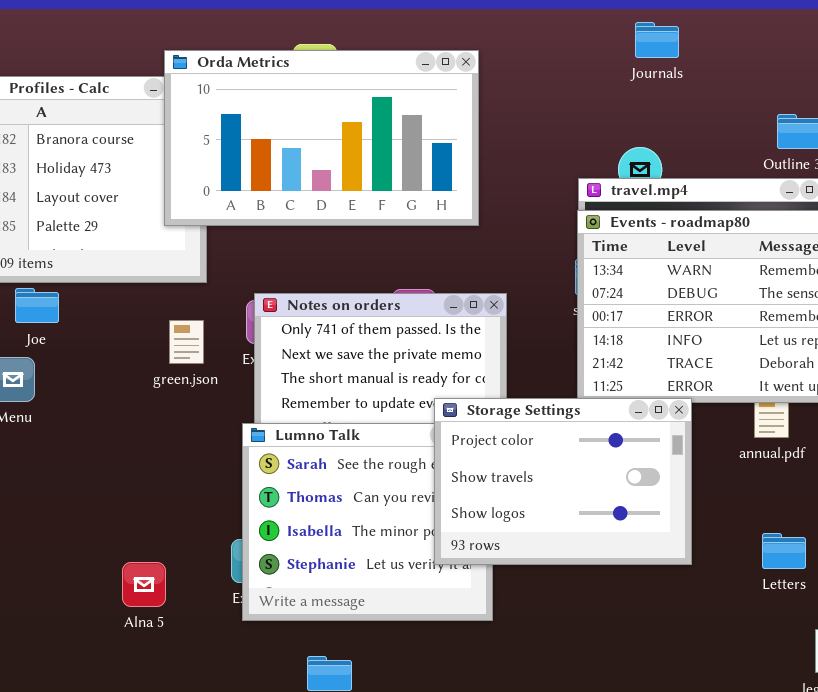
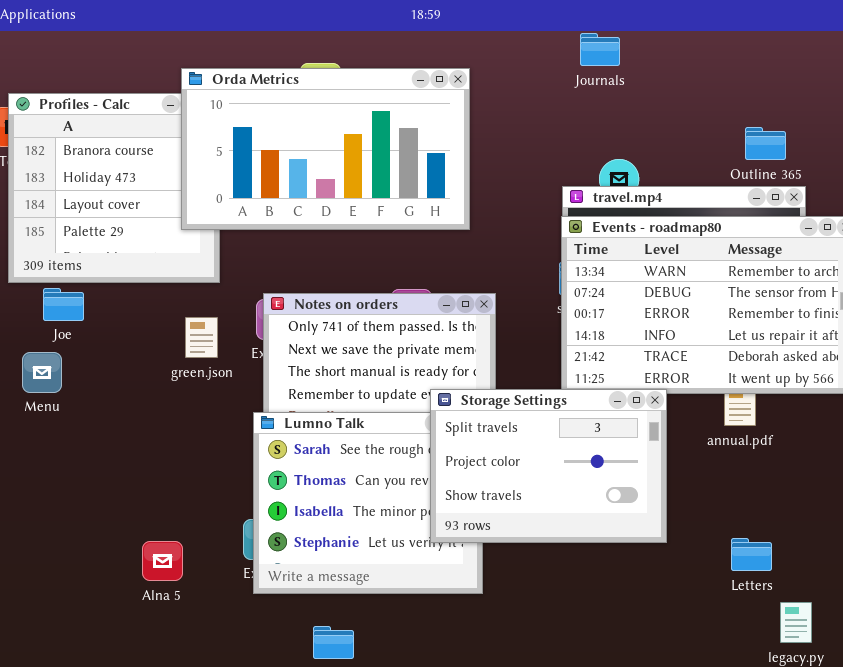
Journals: [635,22,679,58] -> [580,33,620,66], moved
Storage Settings: [434,398,692,565] -> [430,389,667,543], scrolled up 1 row
Letters: [762,533,806,569] -> [731,538,772,571], moved

